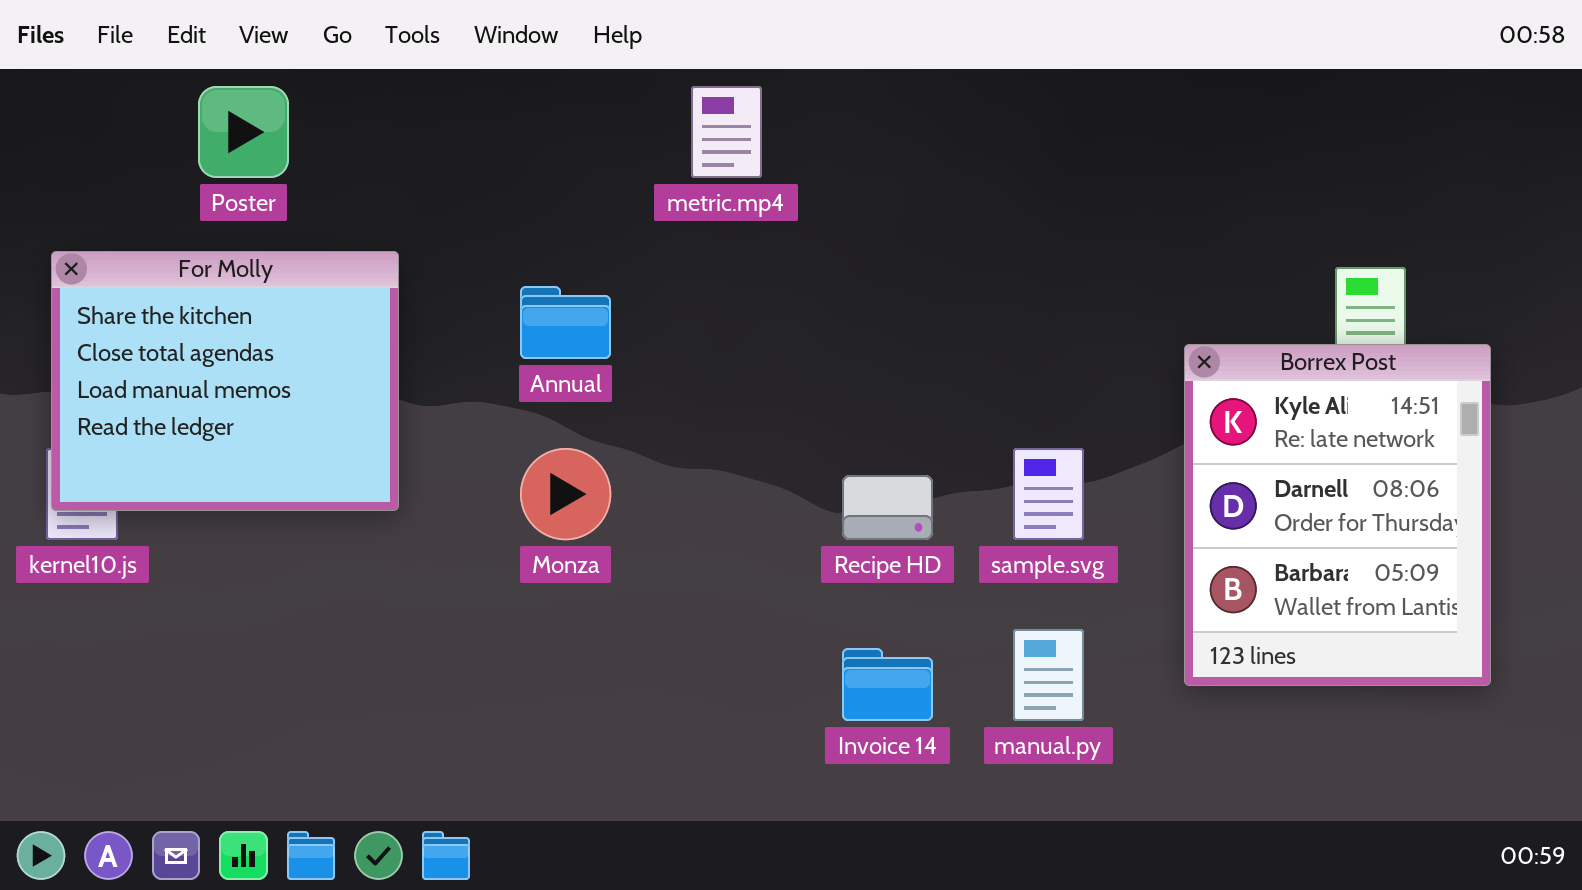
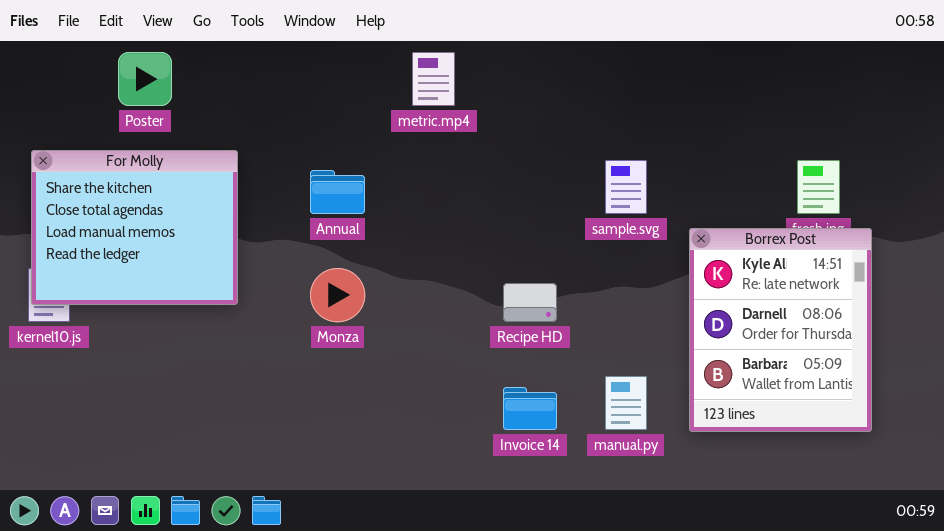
Borrex Post: [1184,344,1491,686] -> [689,228,872,432], moved
sample.svg: [1013,448,1084,540] -> [605,160,647,214], moved

